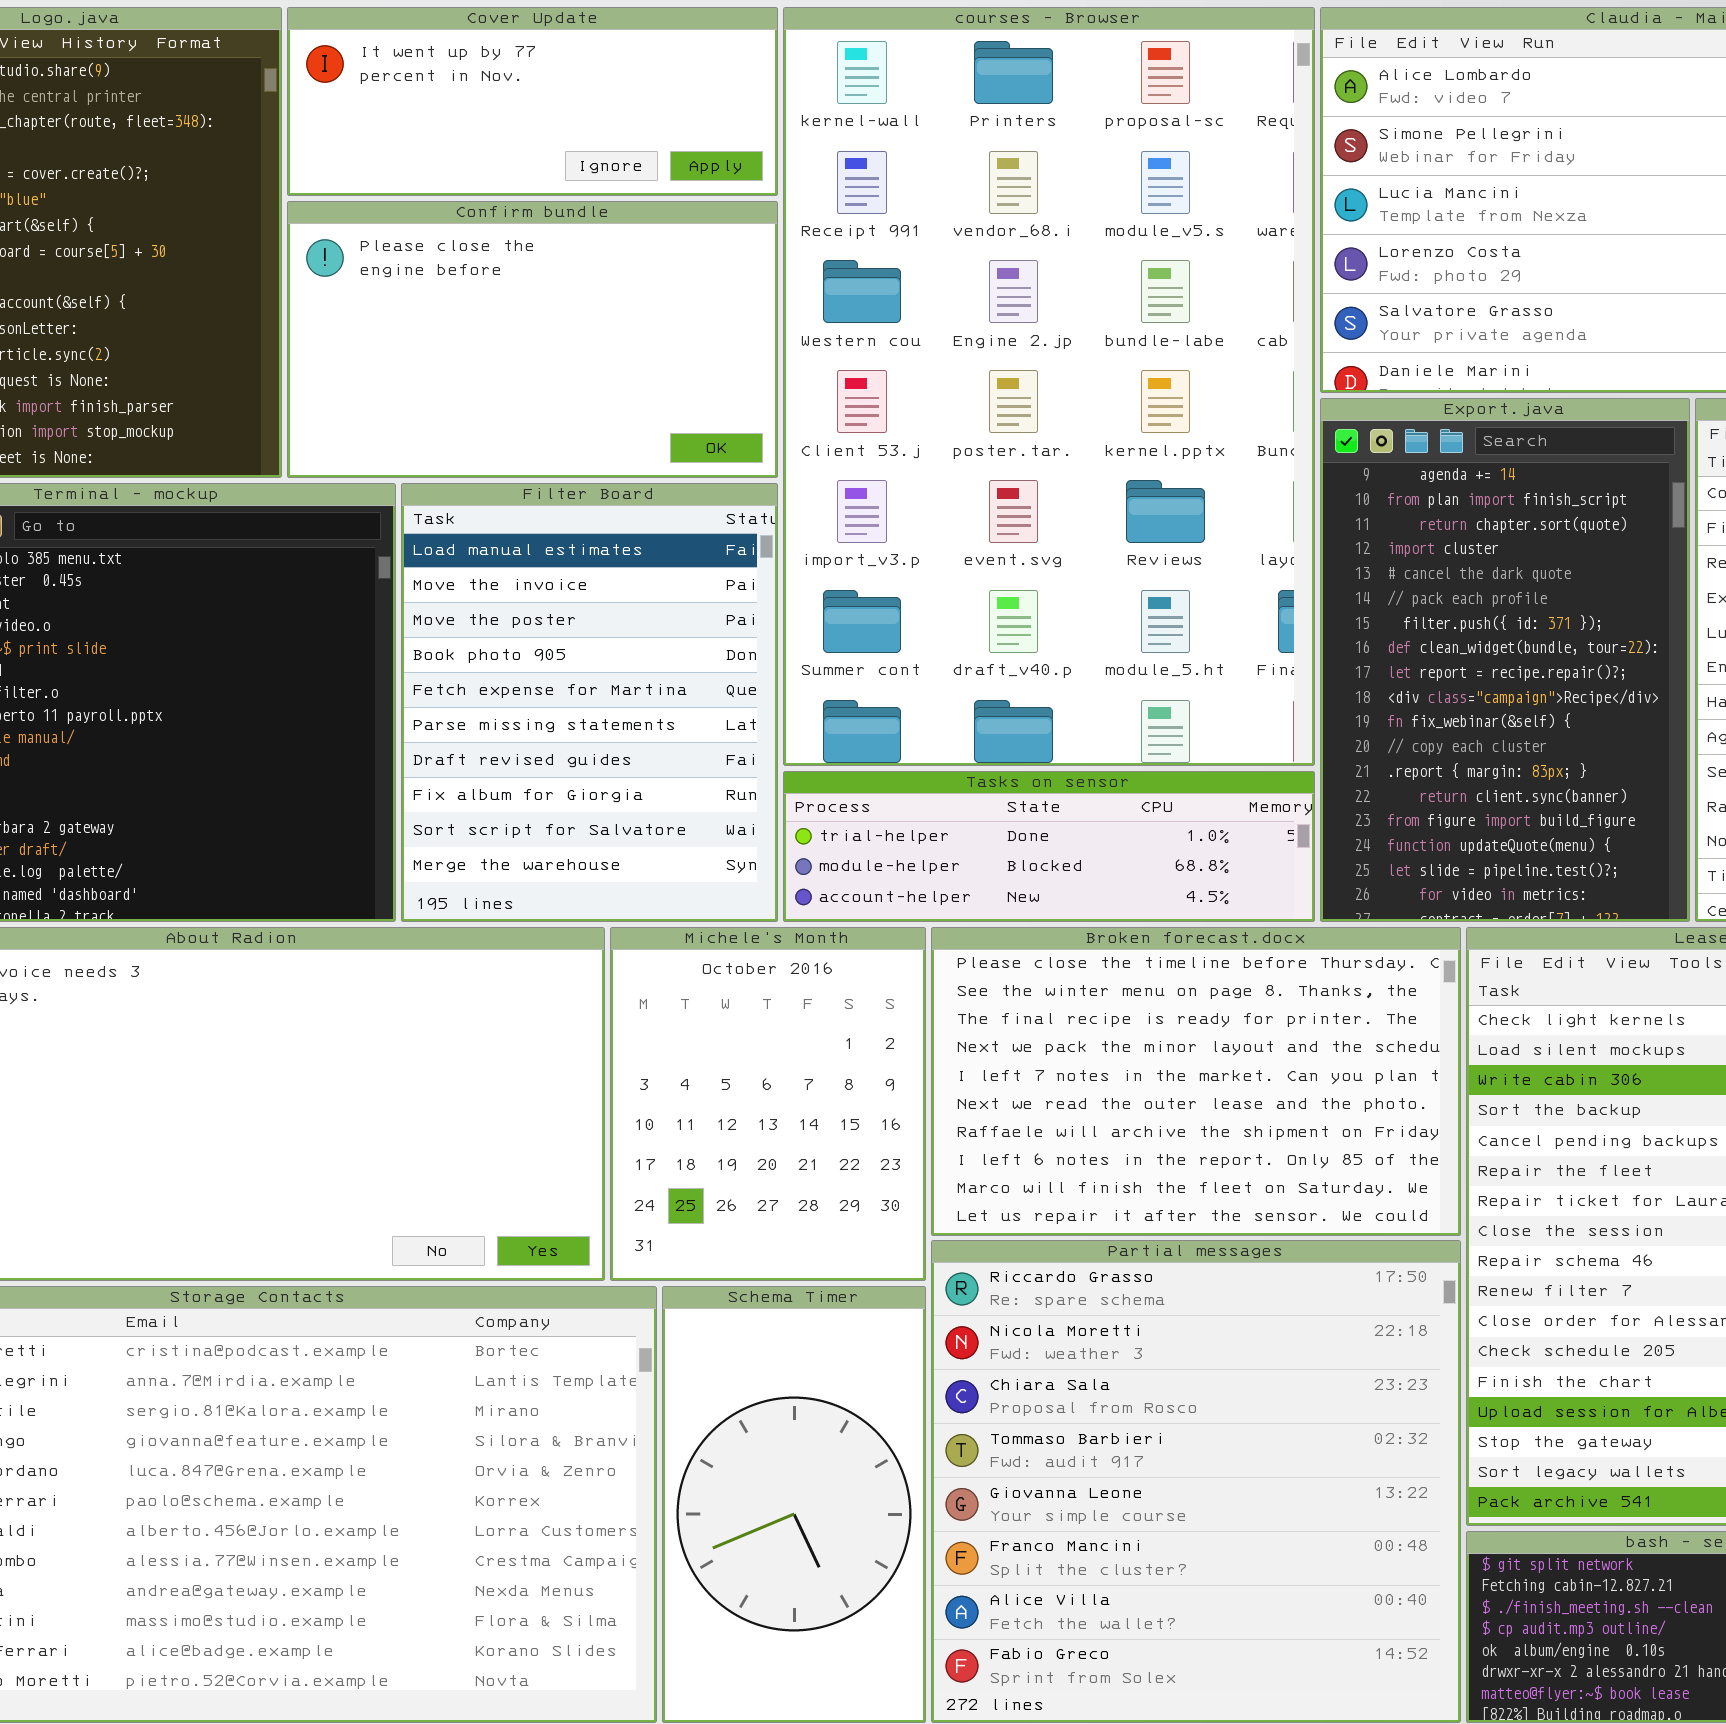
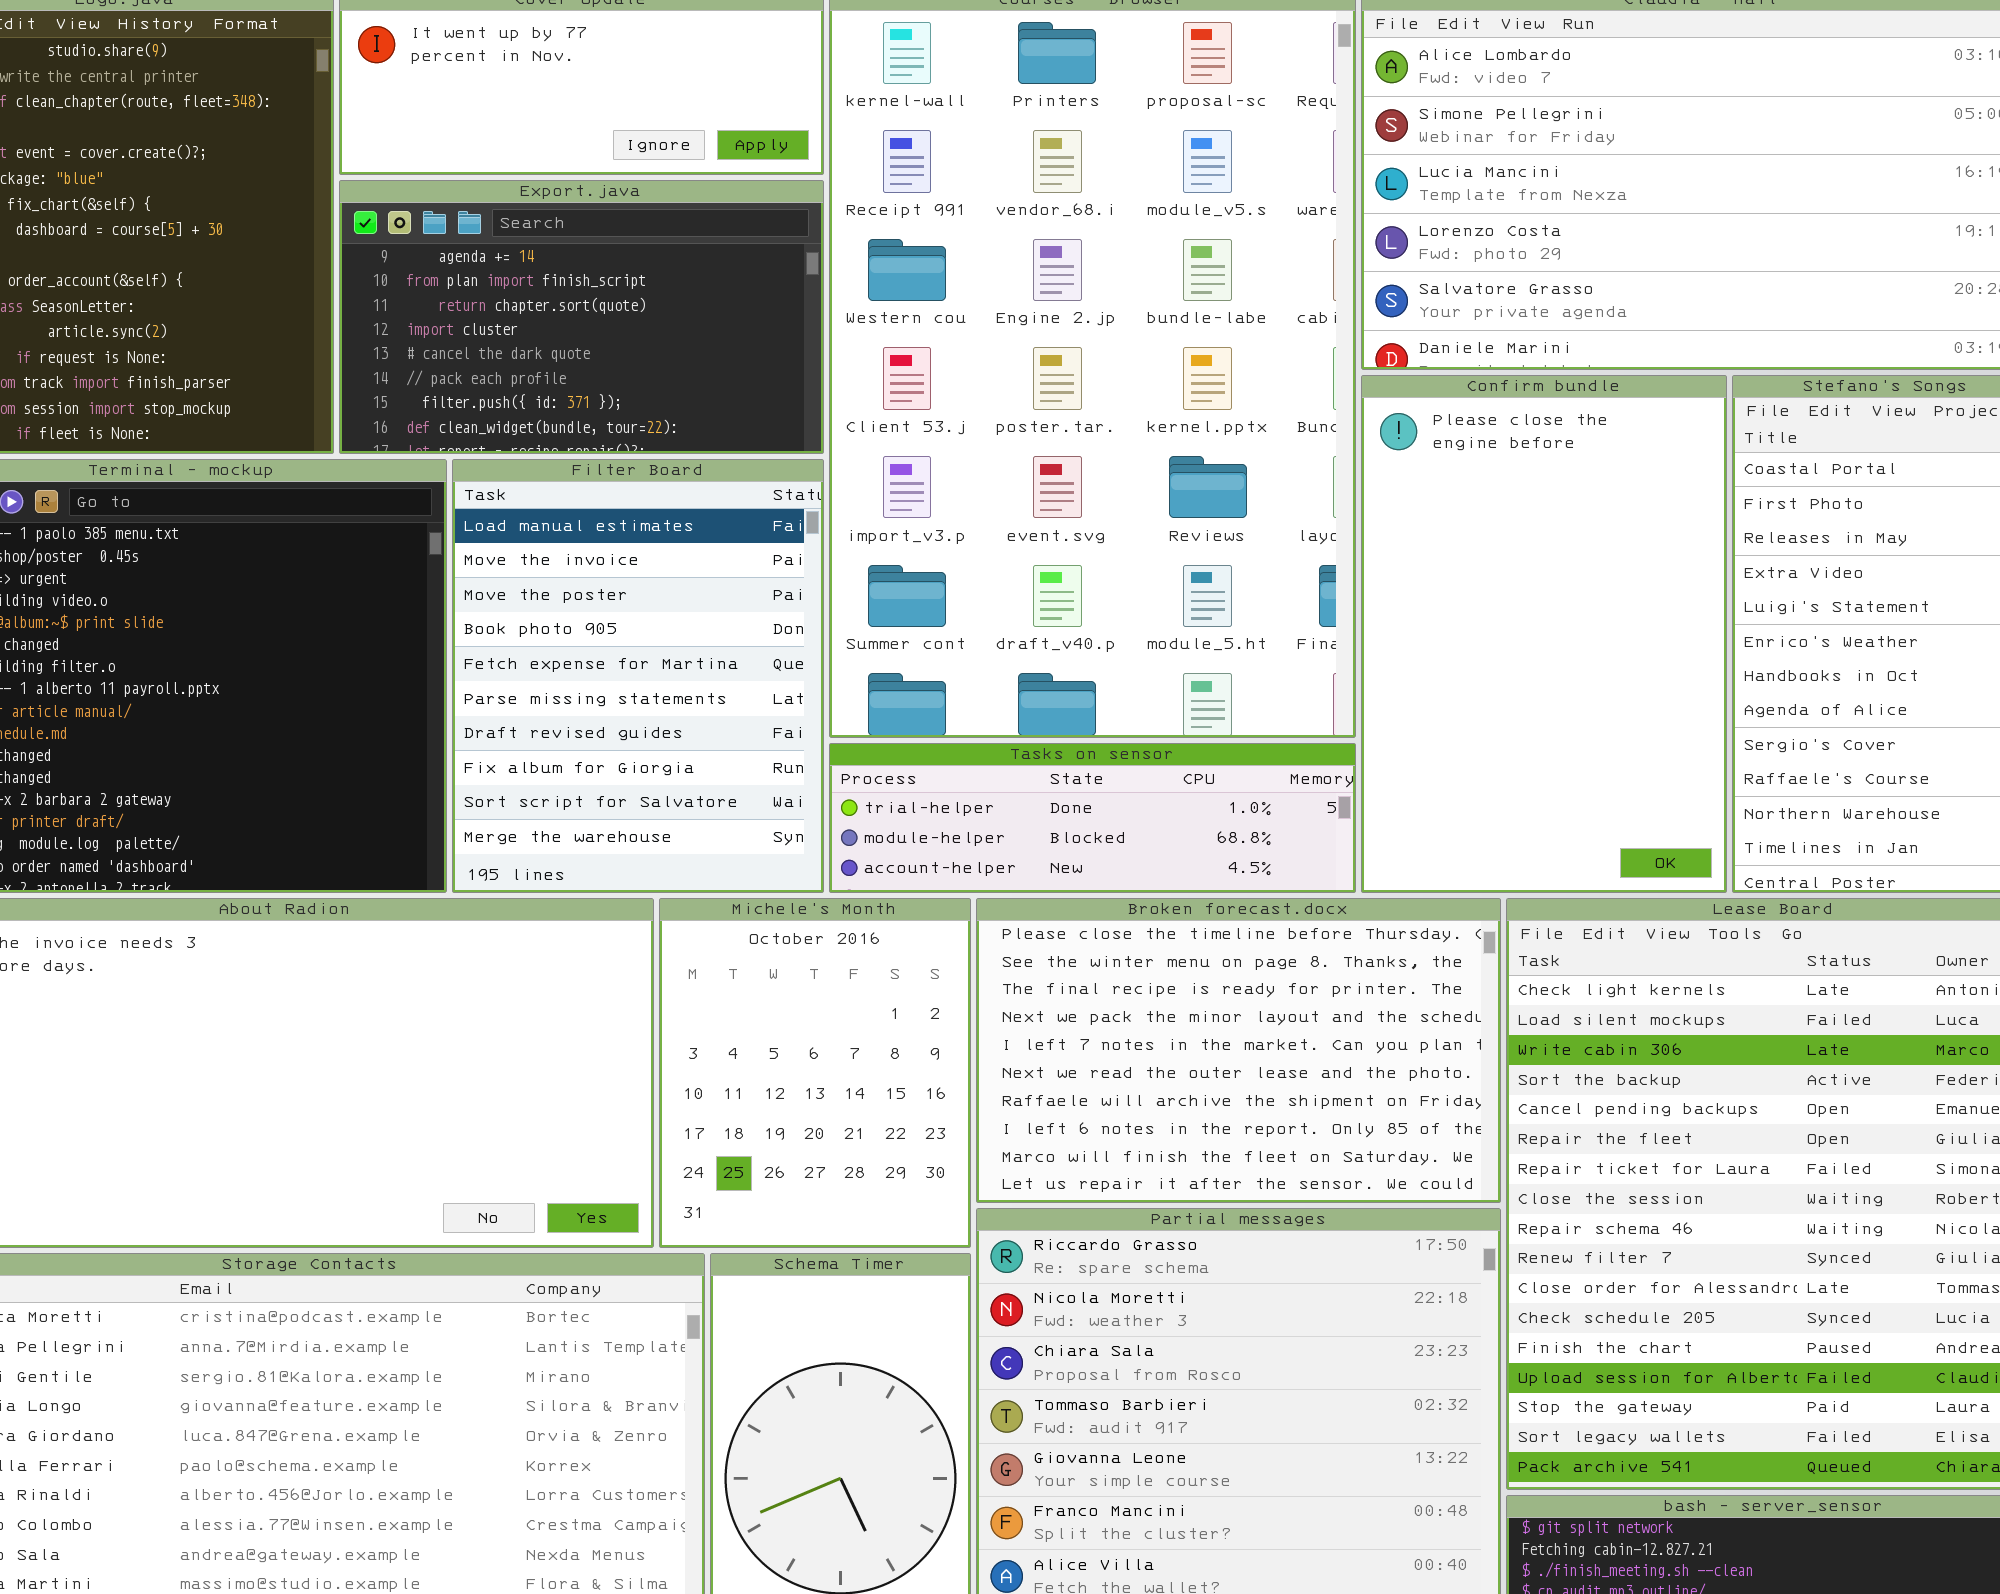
Confirm bundle: [287,201,778,478] -> [1361,375,1727,893], moved, resized
Export.java: [1320,398,1690,922] -> [339,180,824,454], moved, resized

